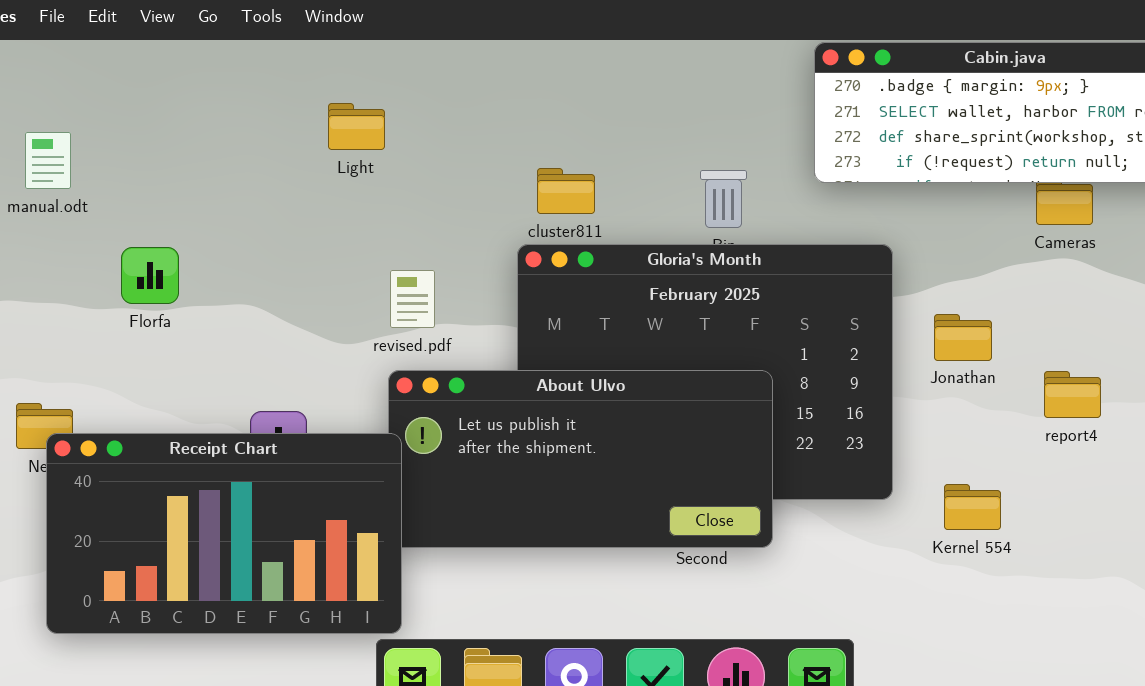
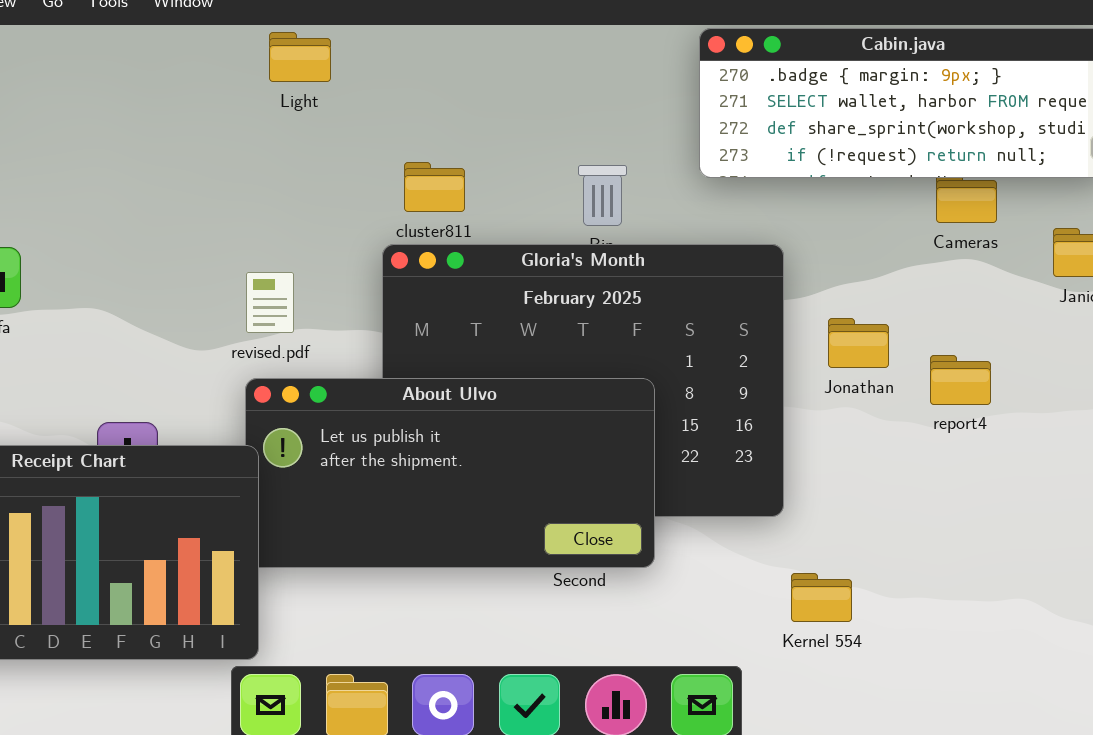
Light: [328,103,385,150] -> [269,32,331,82], moved
report4: [1044,371,1101,418] -> [930,355,991,405], moved
Kernel 554: [944,484,1001,530] -> [791,573,852,622], moved

